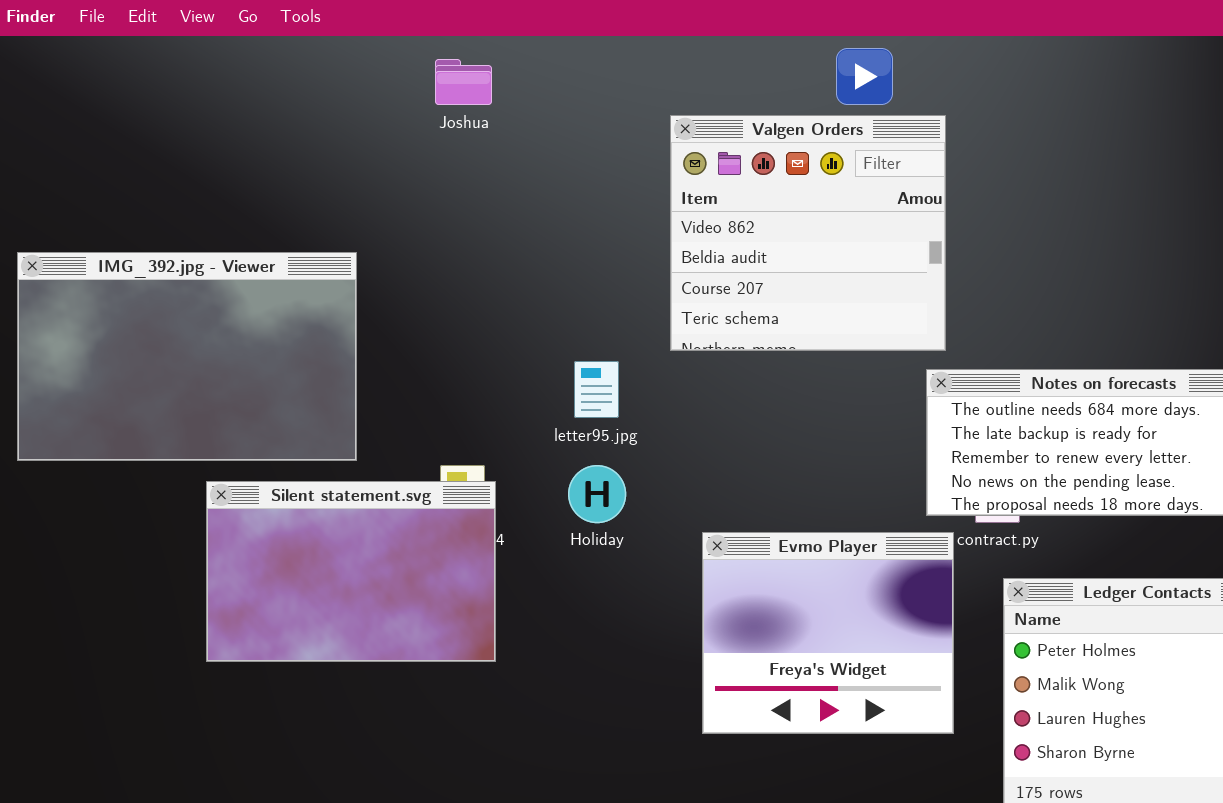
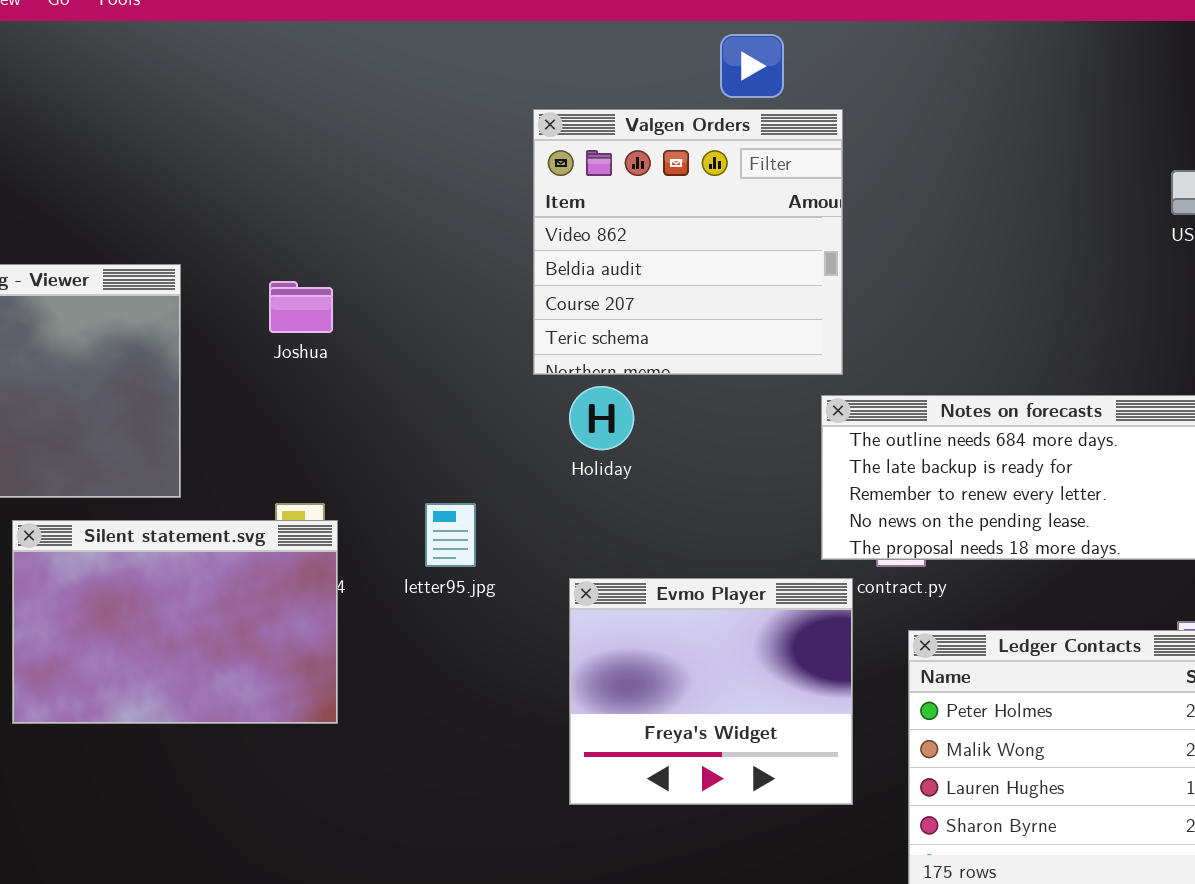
Joshua: [435,59,492,105] -> [269,281,333,333], moved
letter95.jpg: [574,361,619,418] -> [425,503,476,567], moved
Holiday: [568,465,626,523] -> [569,386,634,450], moved

